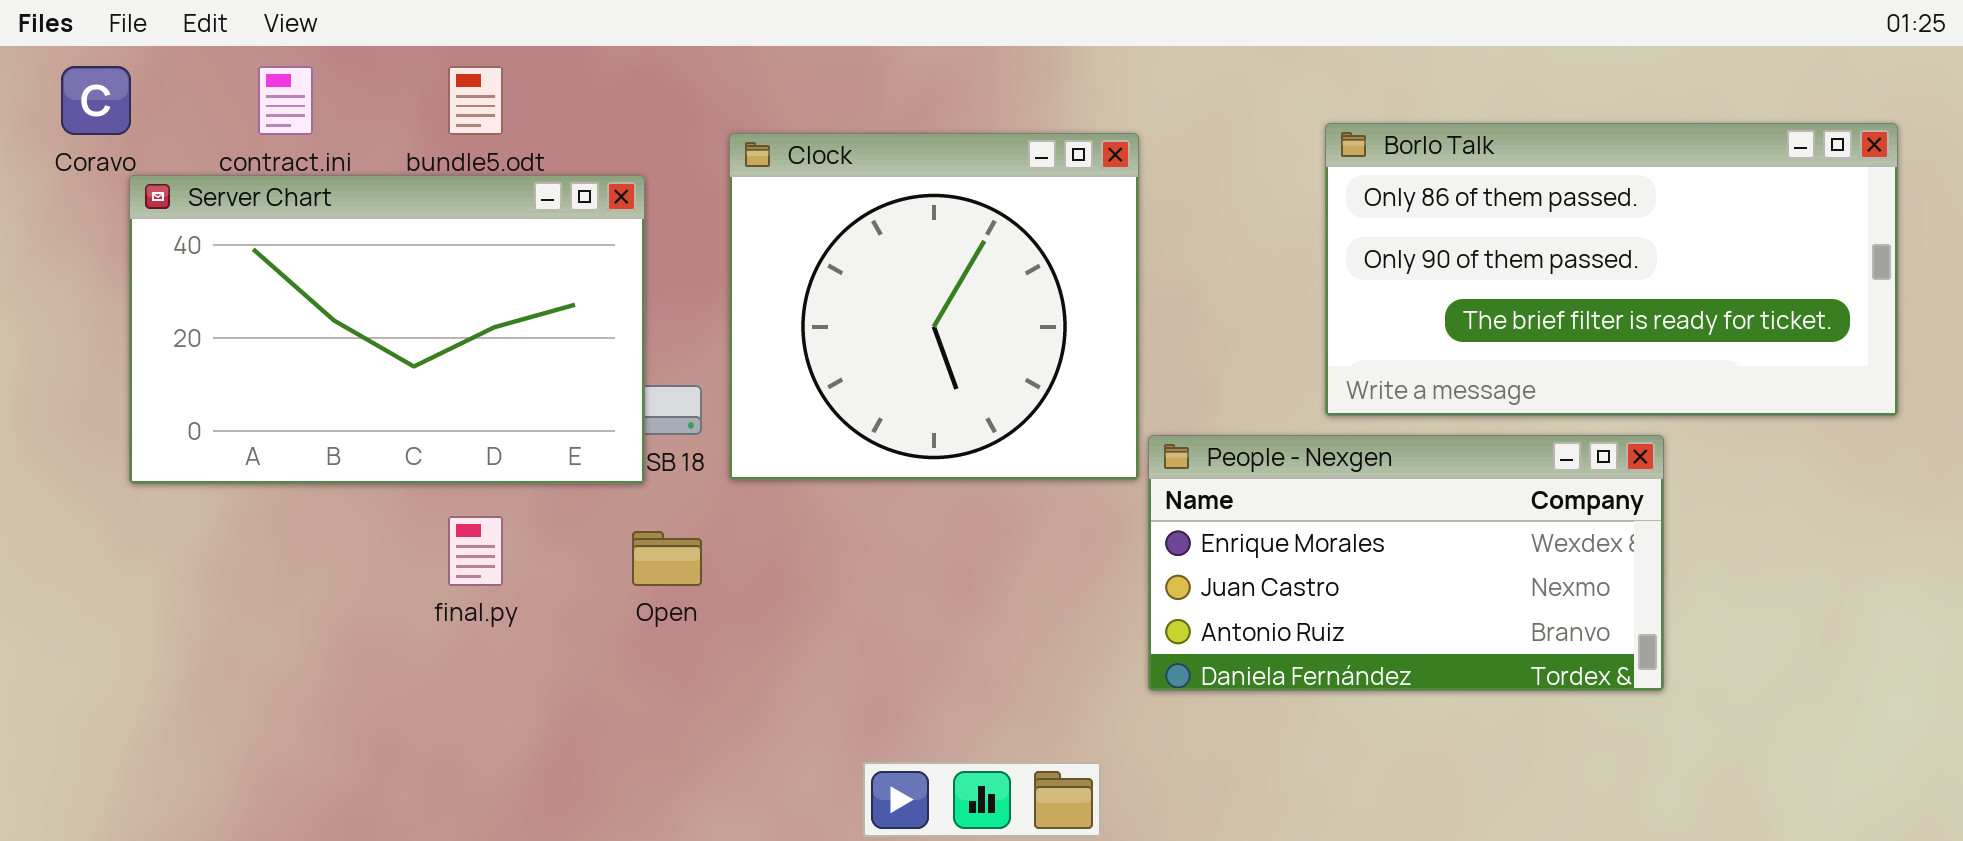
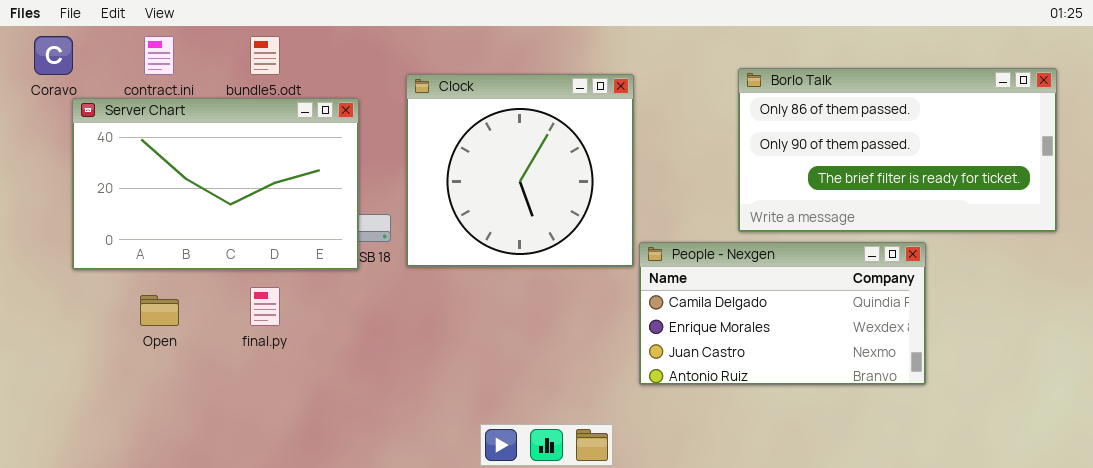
People - Nexgen: [1148,435,1664,691] -> [639,242,926,385], scrolled up 1 row
Open: [632,531,702,586] -> [140,295,179,326], moved

